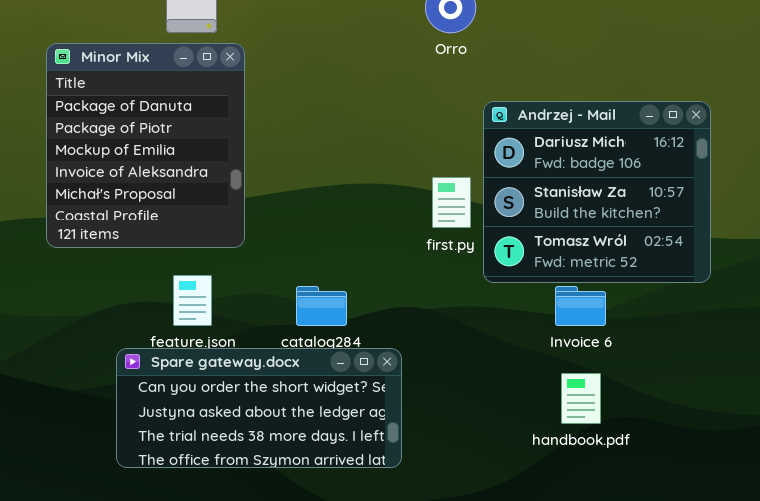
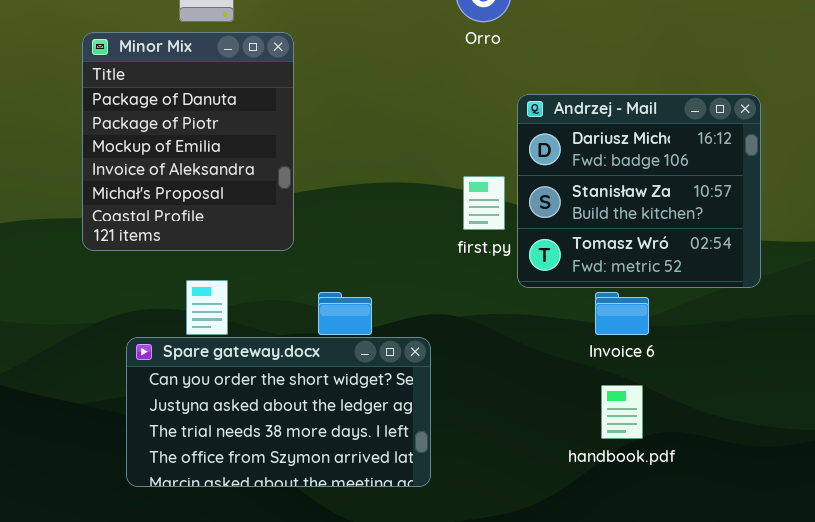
Minor Mix: [46,43,245,248] -> [82,32,294,251], moved
Spare gateway.docx: [116,348,402,468] -> [126,337,431,487], resized

